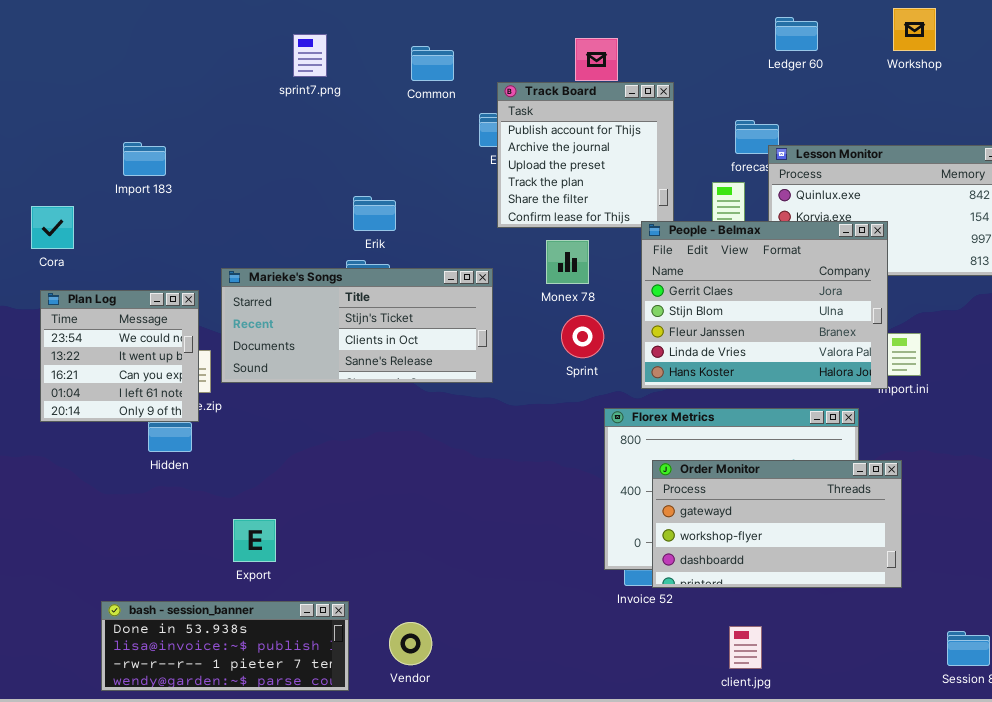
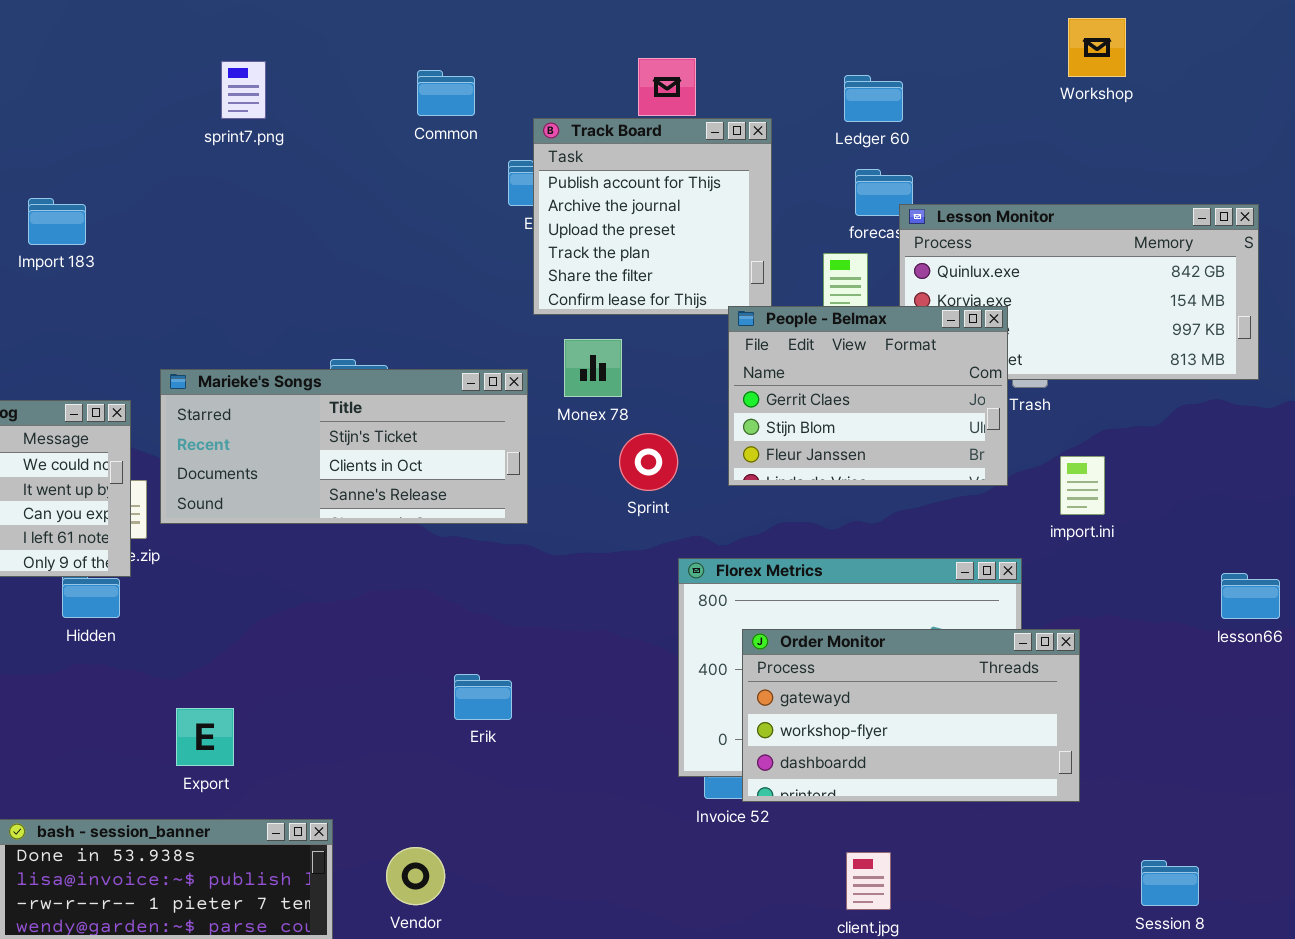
Ledger 60: [775,17,818,51] -> [844,75,903,122], moved
sprint7.png: [293,34,327,77] -> [221,61,266,119], moved
Erik: [353,196,396,231] -> [454,674,512,720], moved
People - Belmax: [641,221,888,389] -> [728,306,1008,486], resized
Monex 78: [546,240,589,284] -> [564,339,622,397], moved

